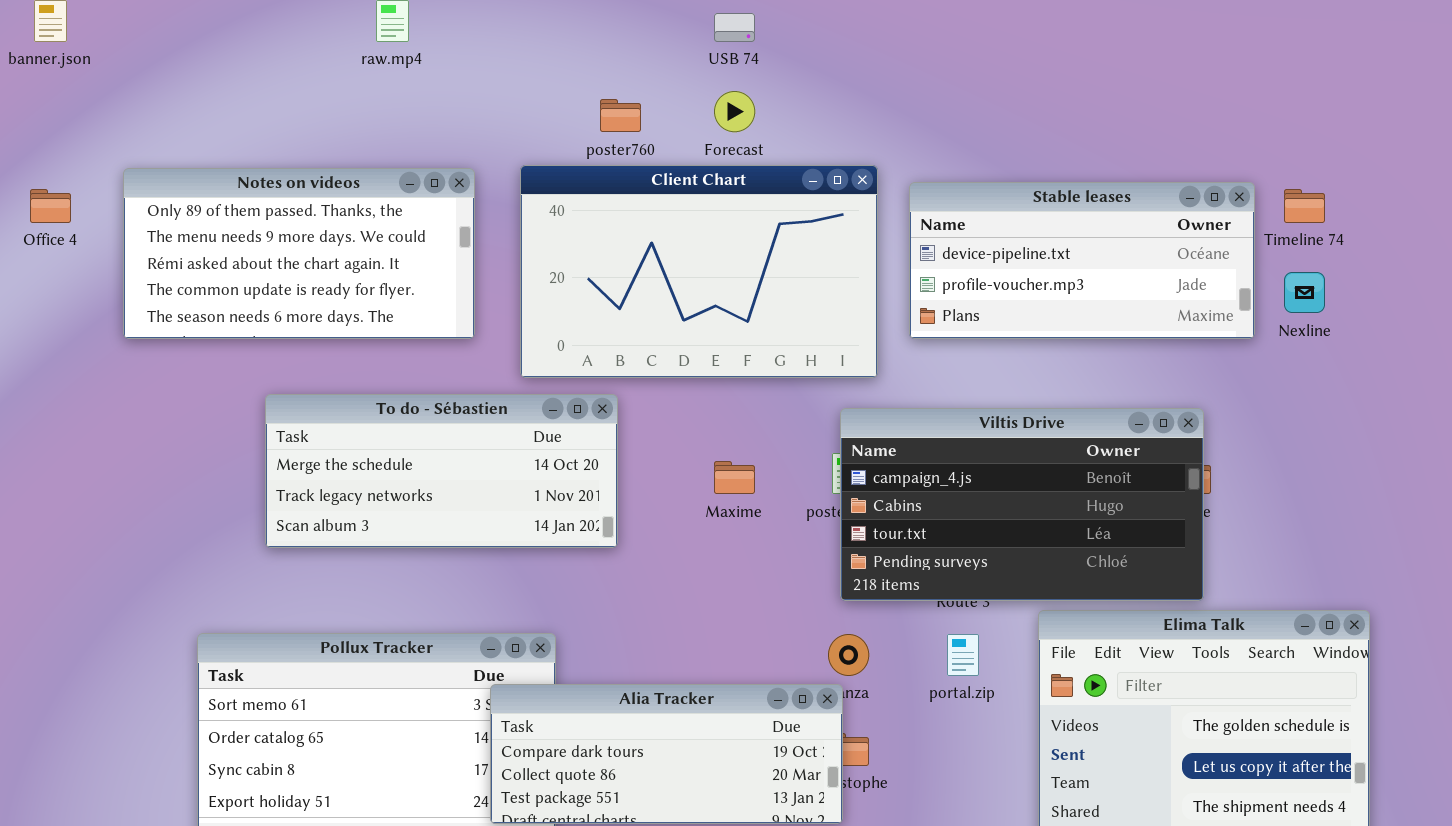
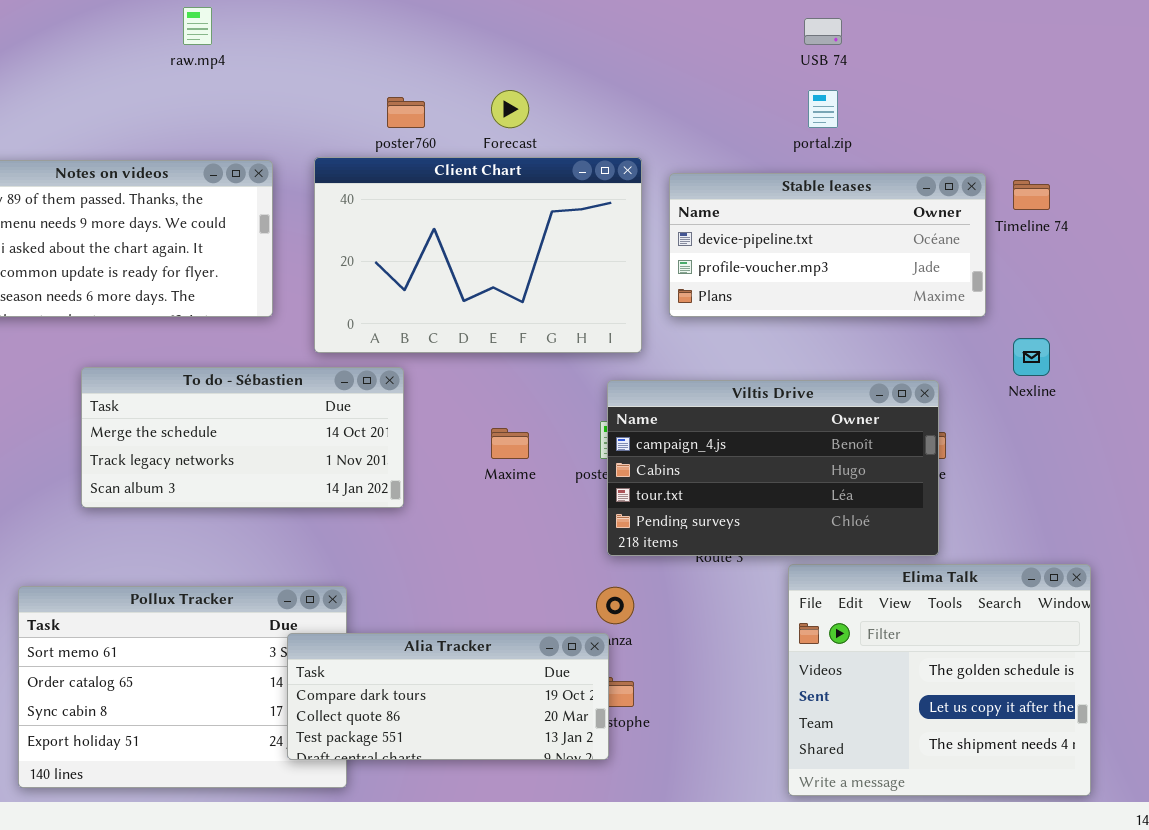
USB 74: [714,13,755,42] -> [804,18,842,45], moved
Nexline: [1284,272,1325,313] -> [1013,338,1050,376], moved
portal.zip: [947,634,979,676] -> [808,90,838,128], moved

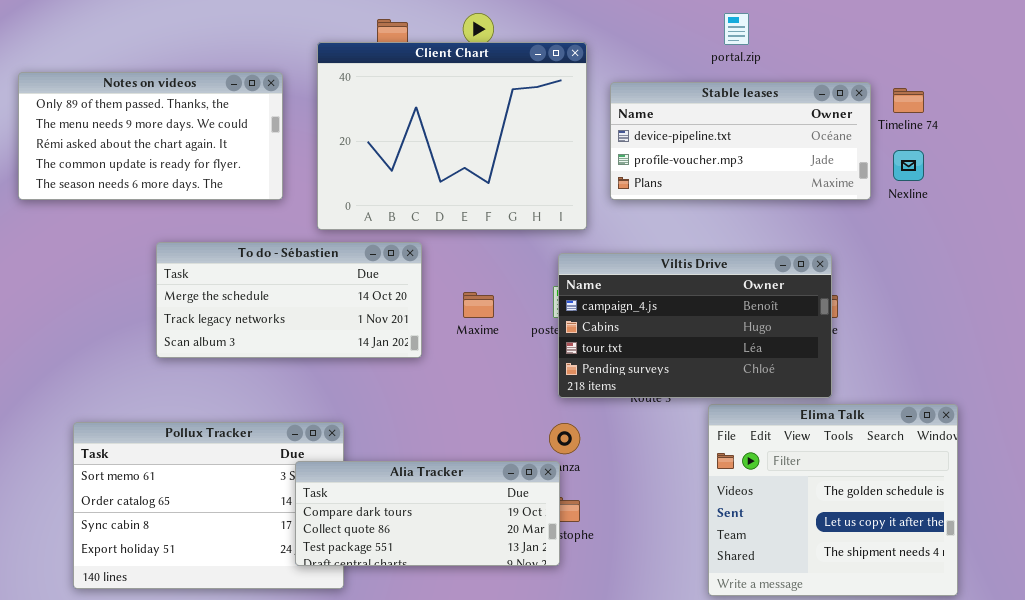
Client Chart: [314,157,642,353] -> [317,42,587,230], resized
Nexline: [1013,338,1050,376] -> [893,150,924,181], moved
To do - Sébastien: [81,367,404,508] -> [156,242,422,358], moved

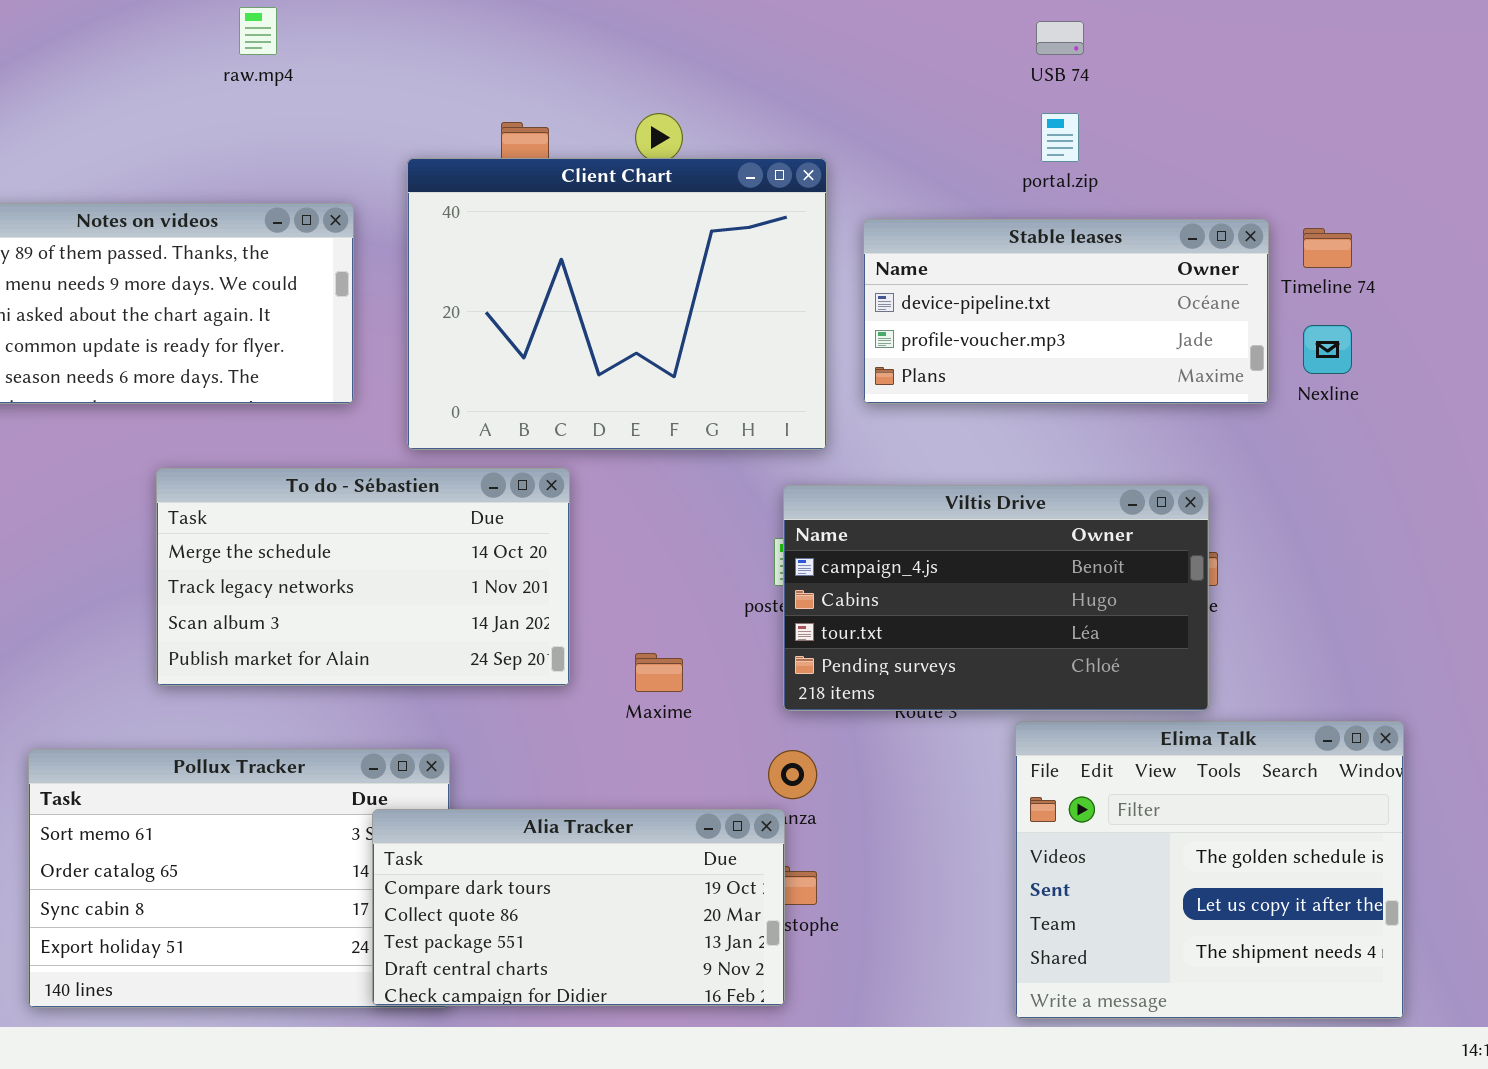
To do - Sébastien: [156,242,422,358] -> [156,468,570,686], resized
Maxime: [463,292,494,318] -> [635,653,683,692], moved
Alia Tracker: [295,461,560,566] -> [372,809,785,1006], resized

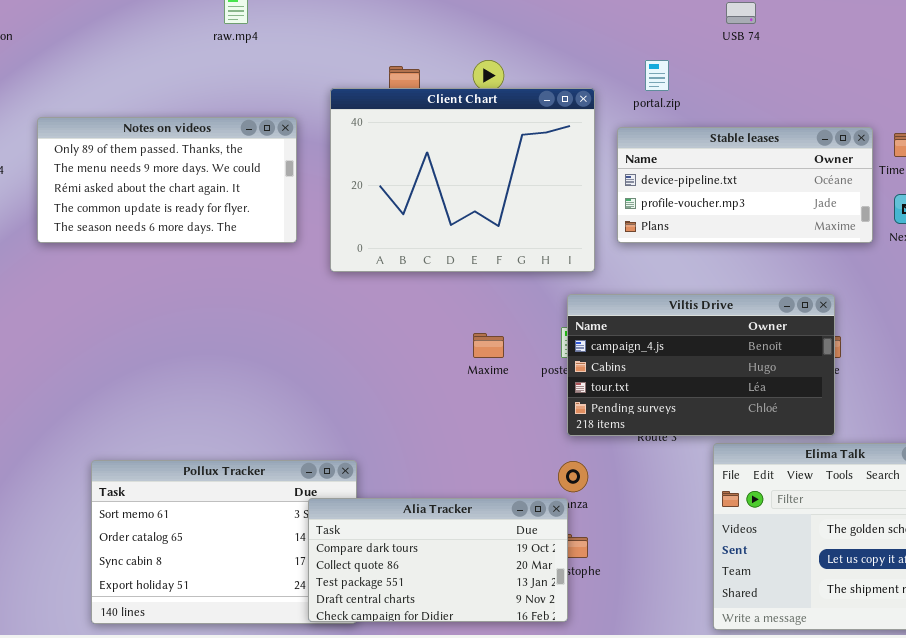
portal.zip: [1041,113,1079,162] -> [645,60,669,91], moved
To do - Sébastien: [156,468,570,686] -> none, closed
Maxime: [635,653,683,692] -> [473,333,504,358], moved

